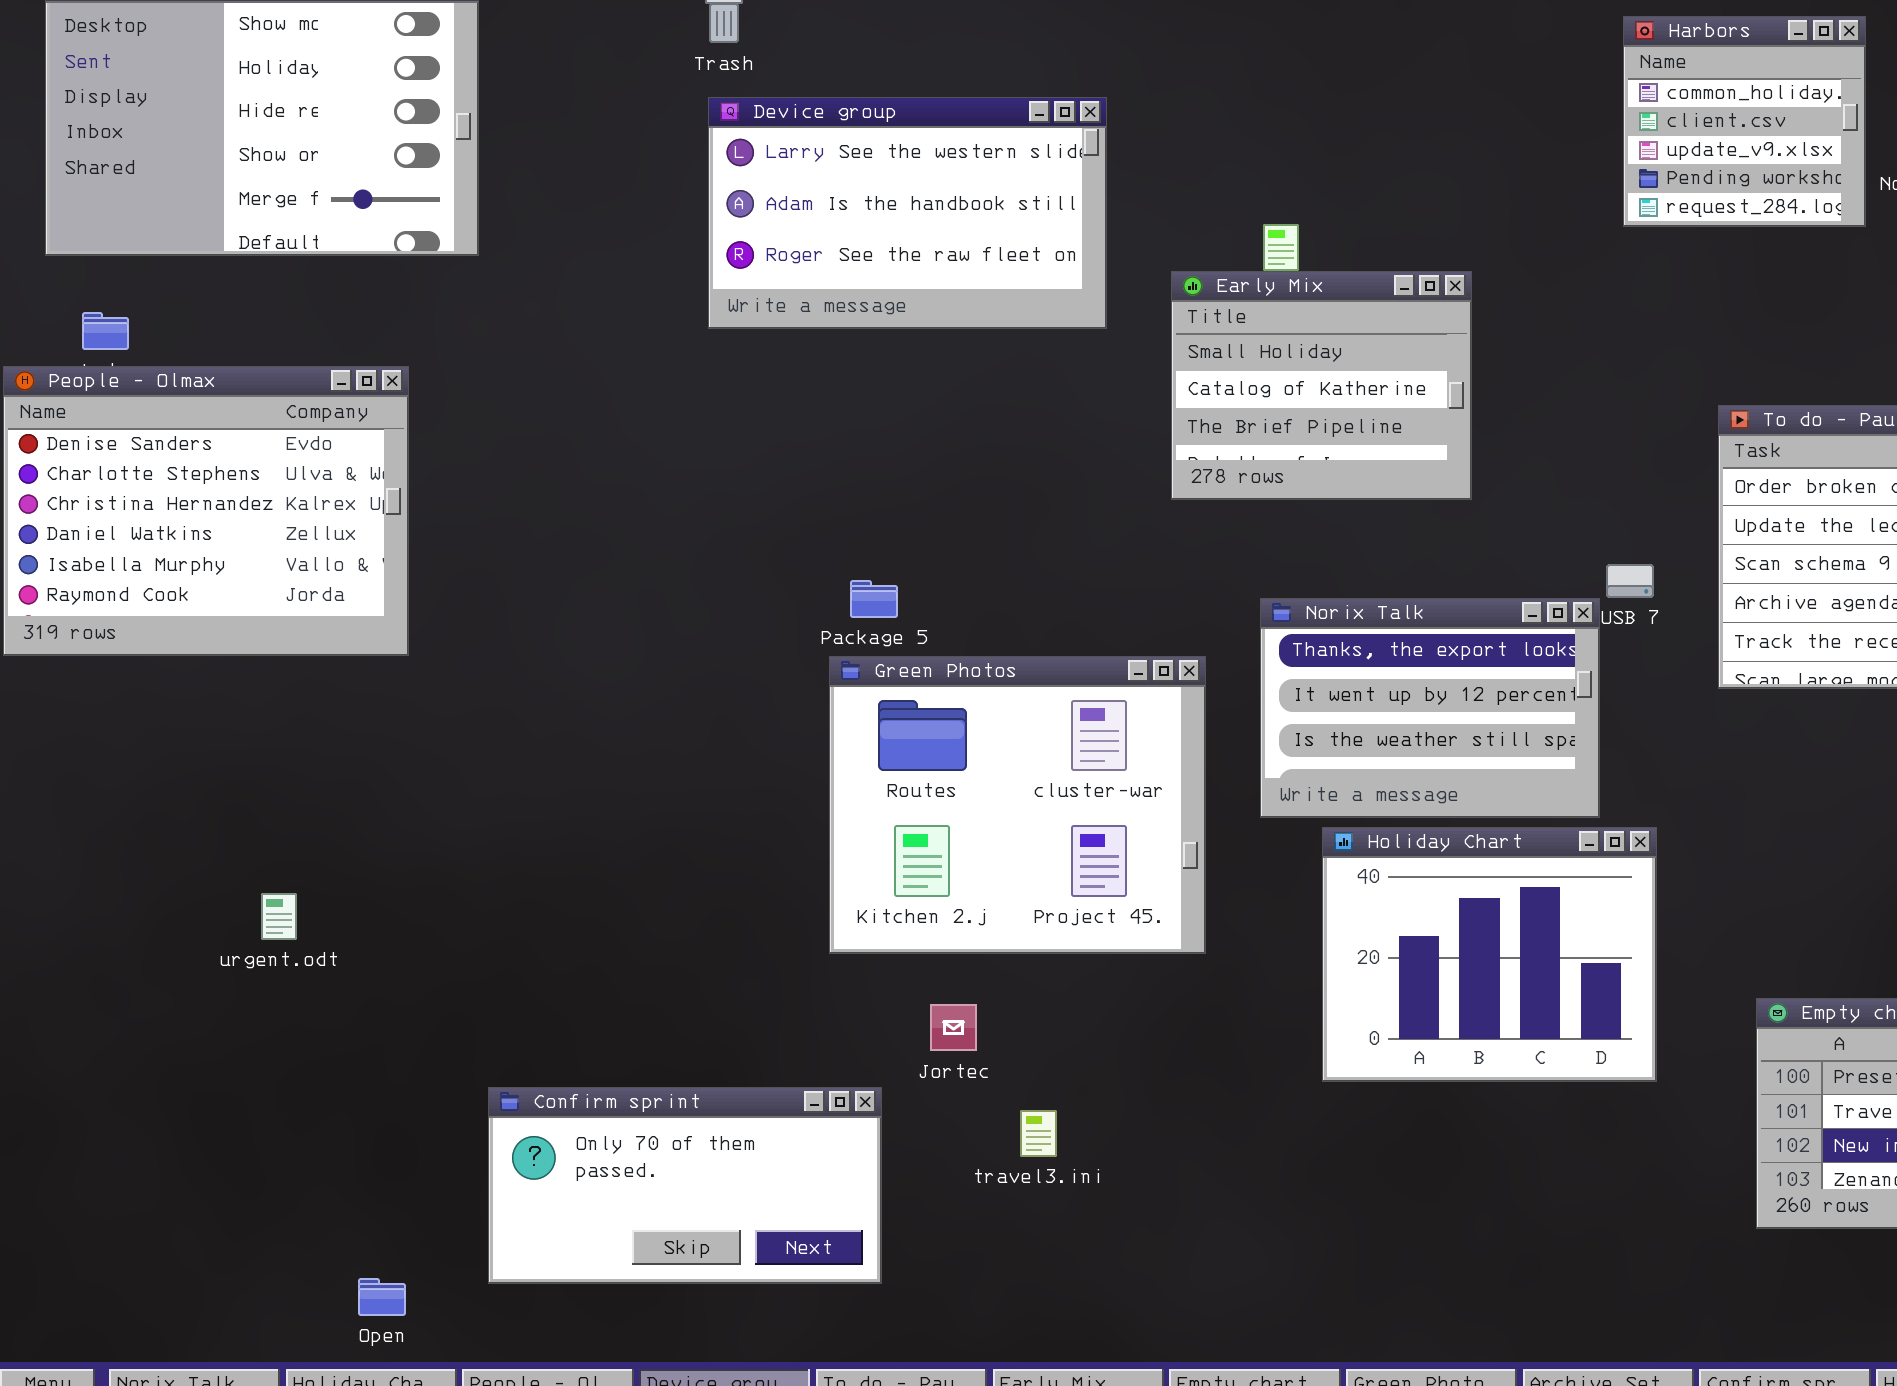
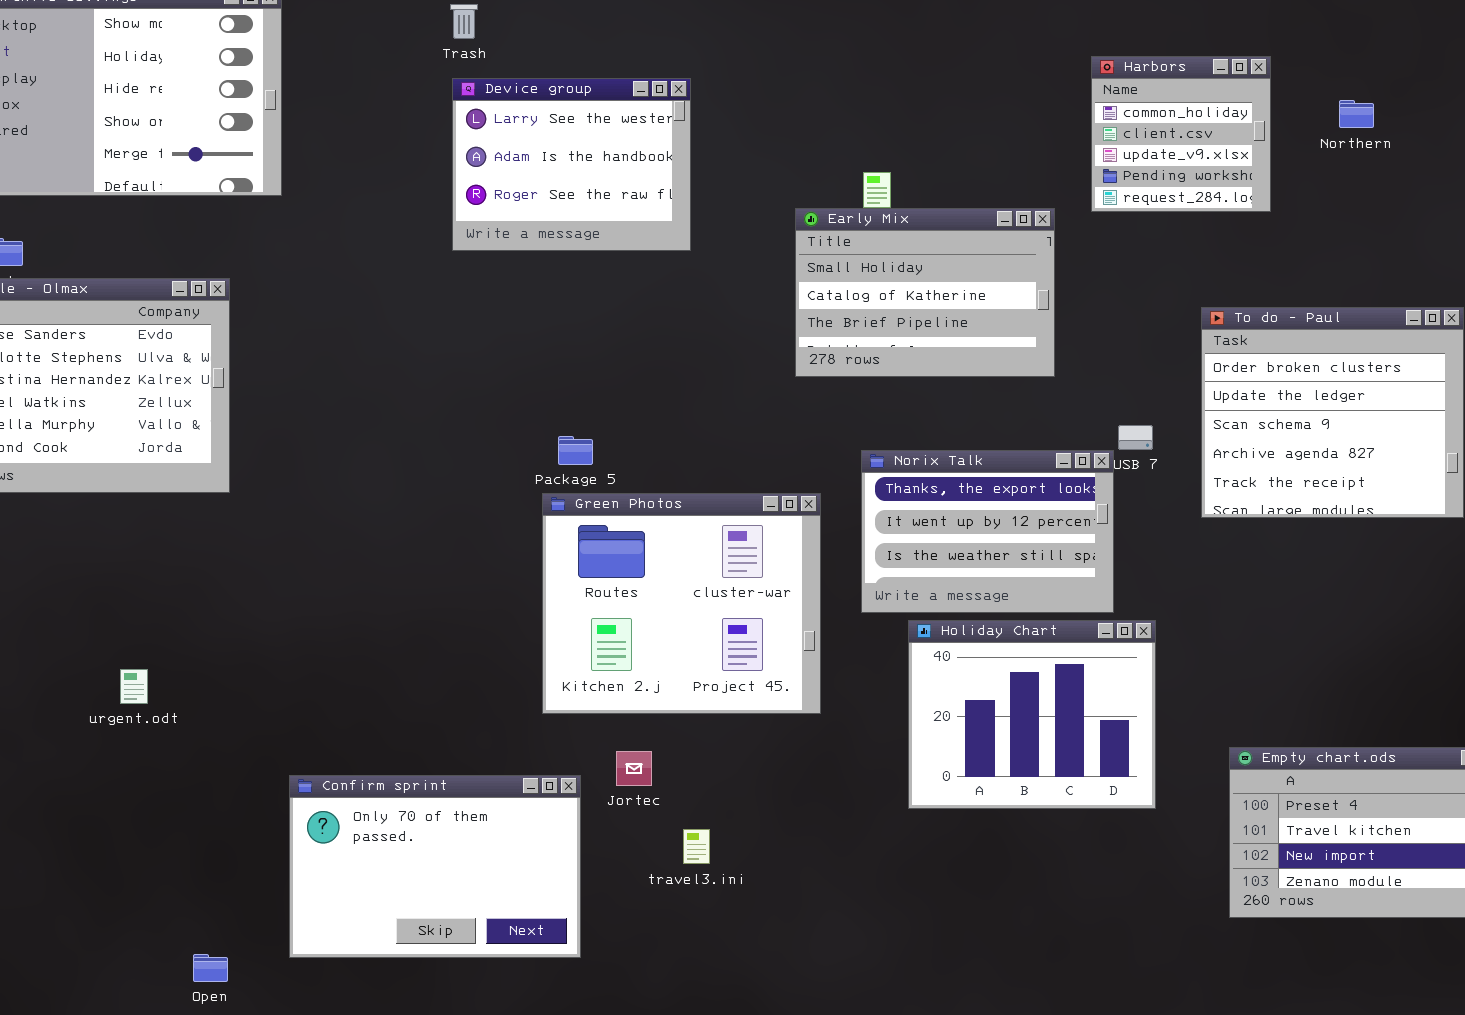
Harbors: [1623,16,1866,227] -> [1091,56,1271,212], moved
Device group: [708,97,1107,329] -> [452,78,691,251], resized
Early Mix: [1171,271,1472,500] -> [795,208,1055,377], resized
Confirm sprint: [488,1087,882,1284] -> [289,775,581,958], resized

